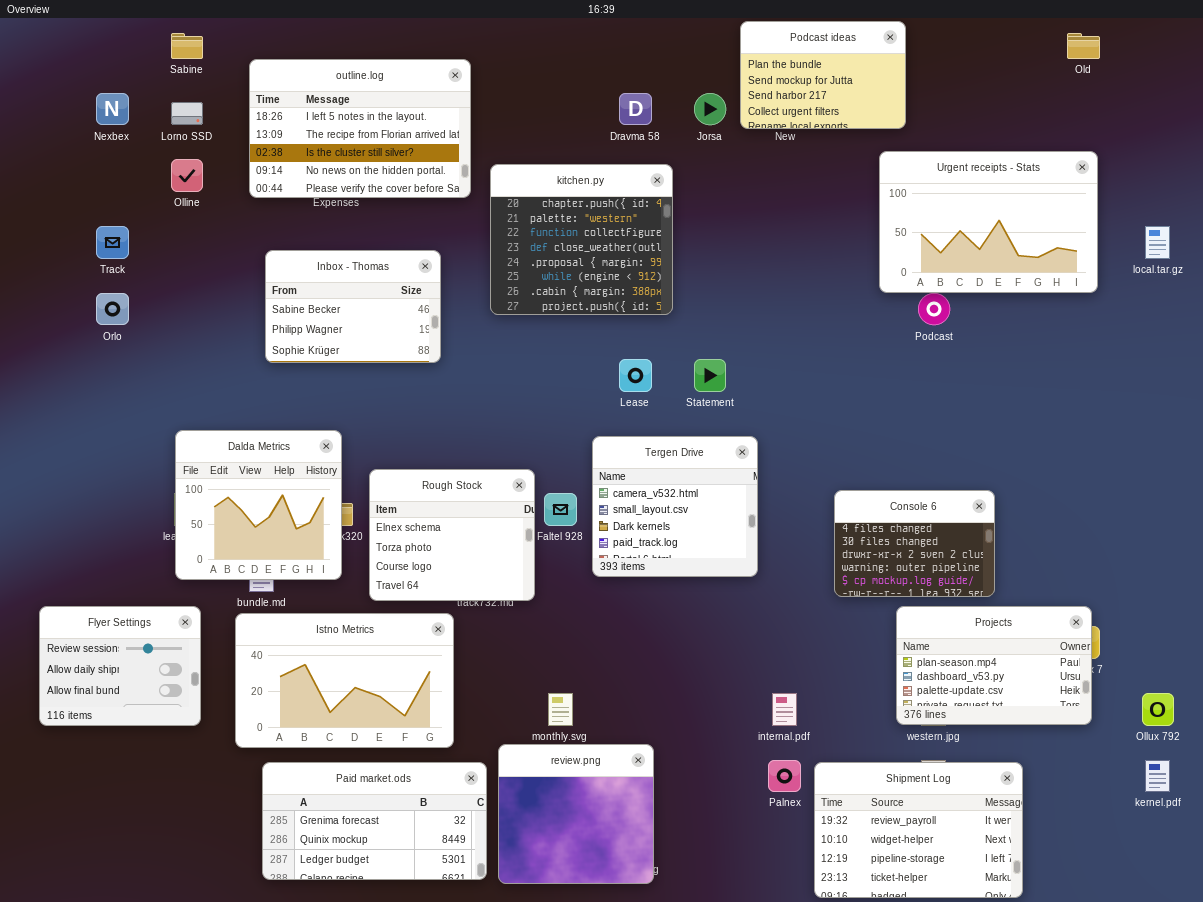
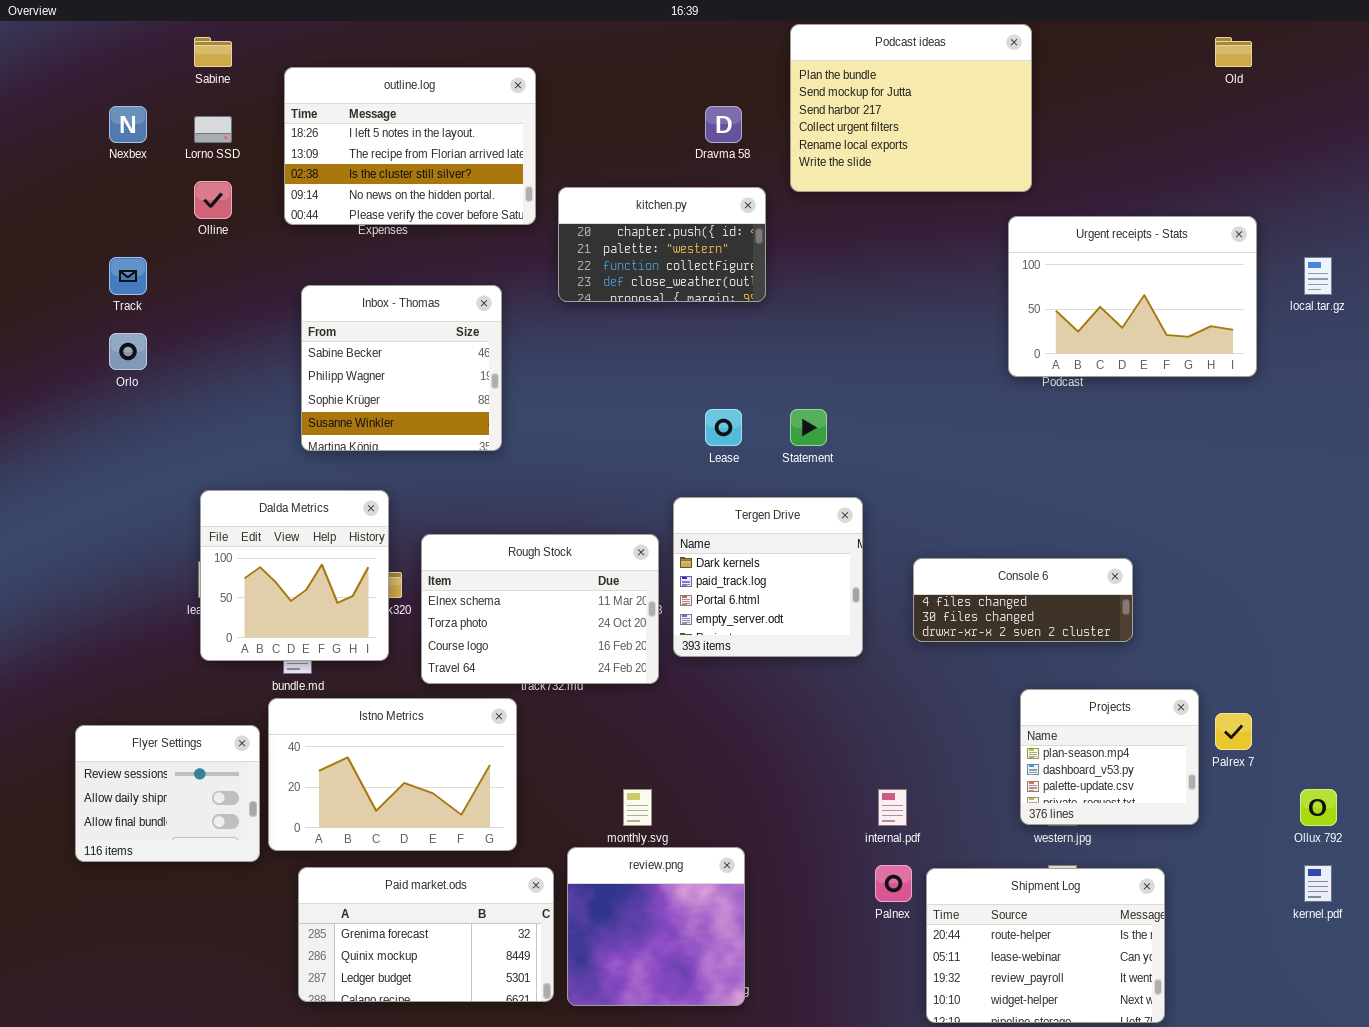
Podcast ideas: [740,21,906,129] -> [790,24,1032,192], resized
Urgent receipts - Stats: [879,151,1098,293] -> [1008,216,1257,377], moved
kitchen.py: [490,164,673,315] -> [558,187,766,302], resized
Inbox - Thomas: [265,250,441,363] -> [301,285,502,451], resized
Tergen Drive: [592,436,758,577] -> [673,497,863,657], scrolled down 2 rows
Rough Stock: [369,469,535,601] -> [421,534,659,684], resized
Console 6: [834,490,995,597] -> [913,558,1133,642], resized
Flyer Settings: [39,606,201,726] -> [75,725,260,862], moved
Projects: [896,606,1092,725] -> [1020,689,1199,825], resized
Shipment Log: [814,762,1023,898] -> [926,868,1165,1023], scrolled up 2 rows

